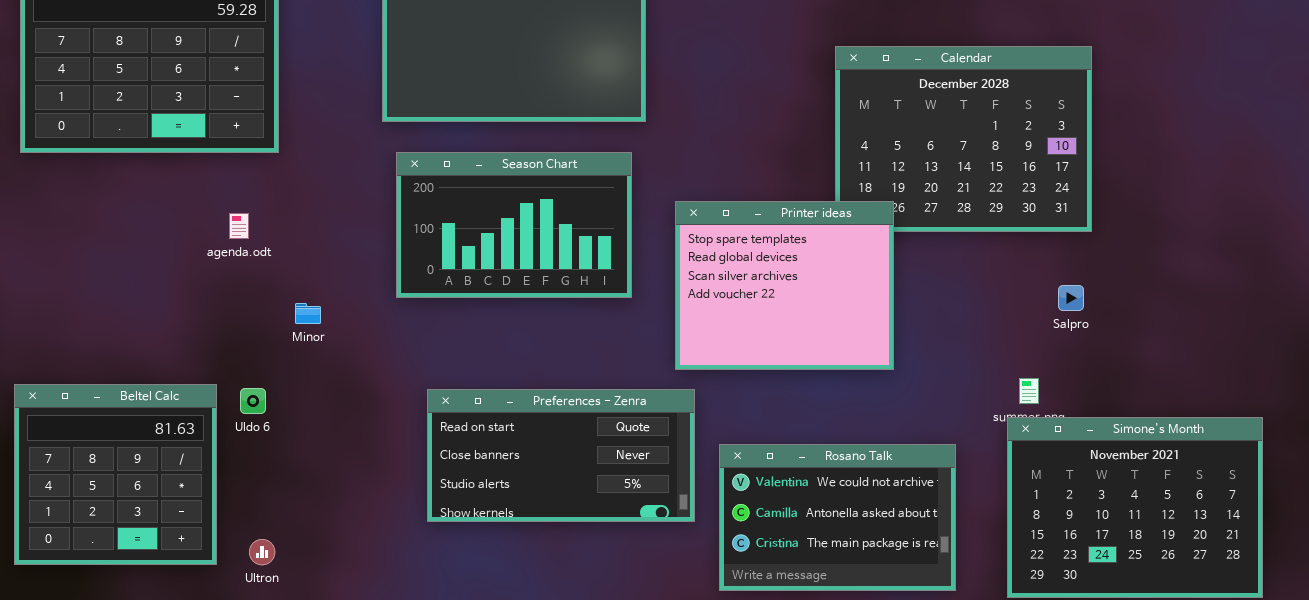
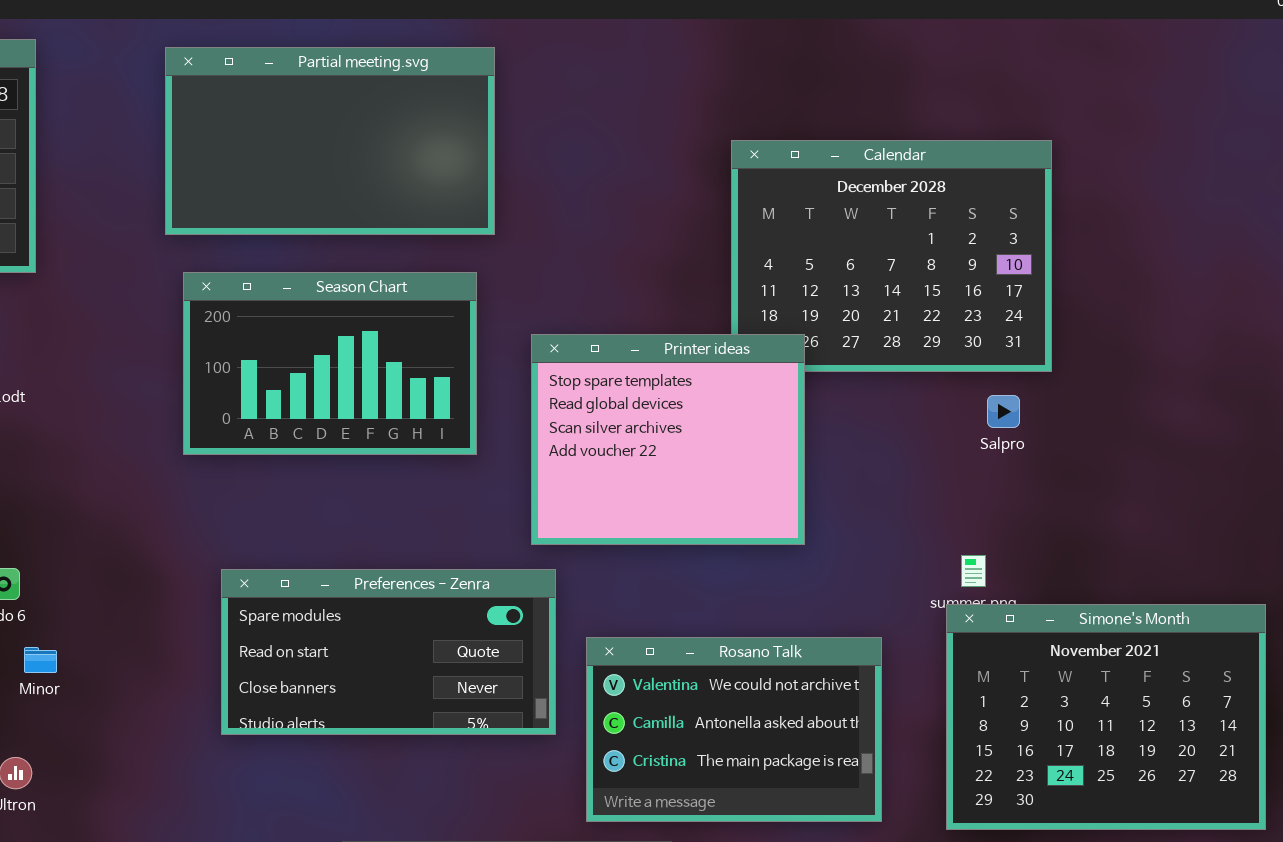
Salpro: [1058,285,1084,311] -> [987,395,1020,428], moved
Minor: [295,303,321,324] -> [24,647,57,673], moved
Preferences - Zenra: [427,389,695,522] -> [221,569,556,735], scrolled up 1 row

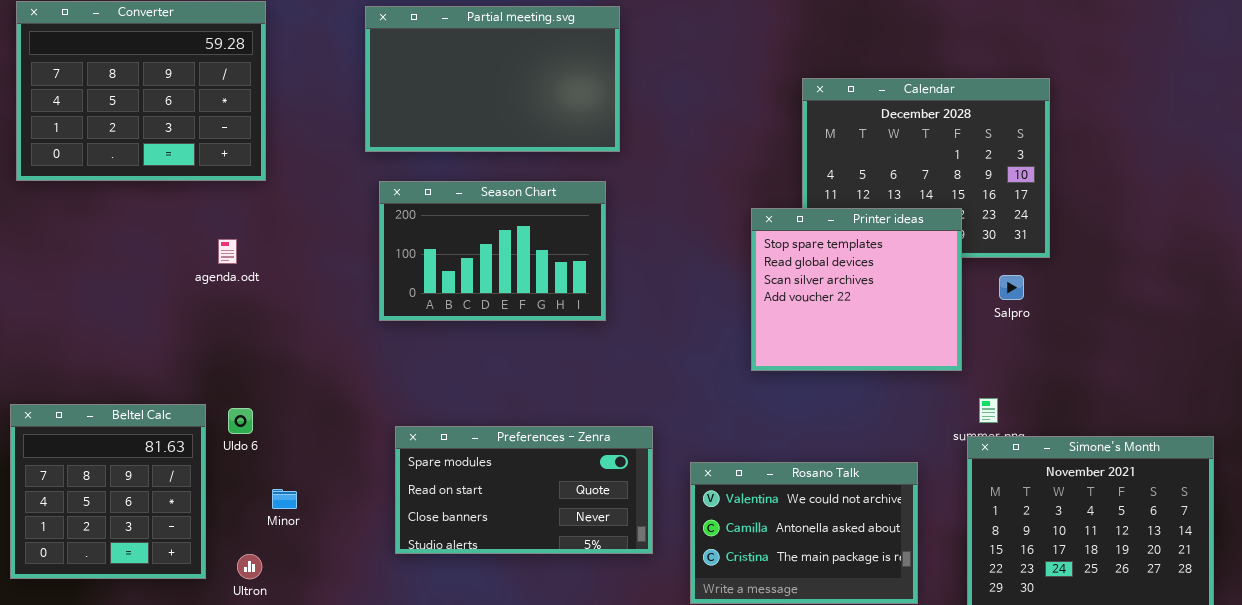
Printer ideas: [531,334,805,545] -> [751,208,962,371], moved
Preferences - Zenra: [221,569,556,735] -> [395,426,653,554], moved
Minor: [24,647,57,673] -> [272,489,297,509], moved

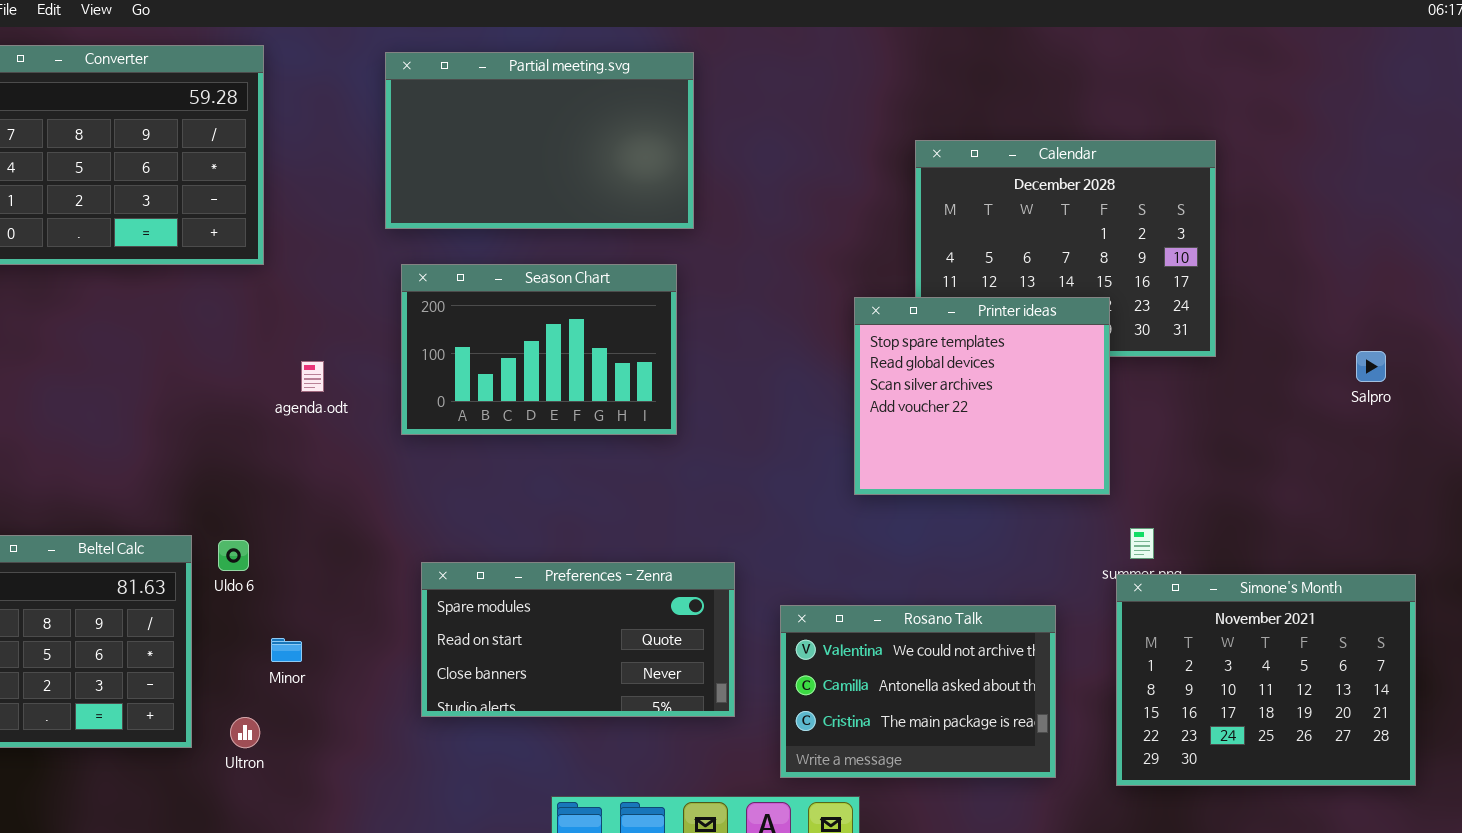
agenda.odt: [218,239,237,264] -> [301,361,324,392], moved
Salpro: [999,275,1024,300] -> [1356,351,1386,382], moved

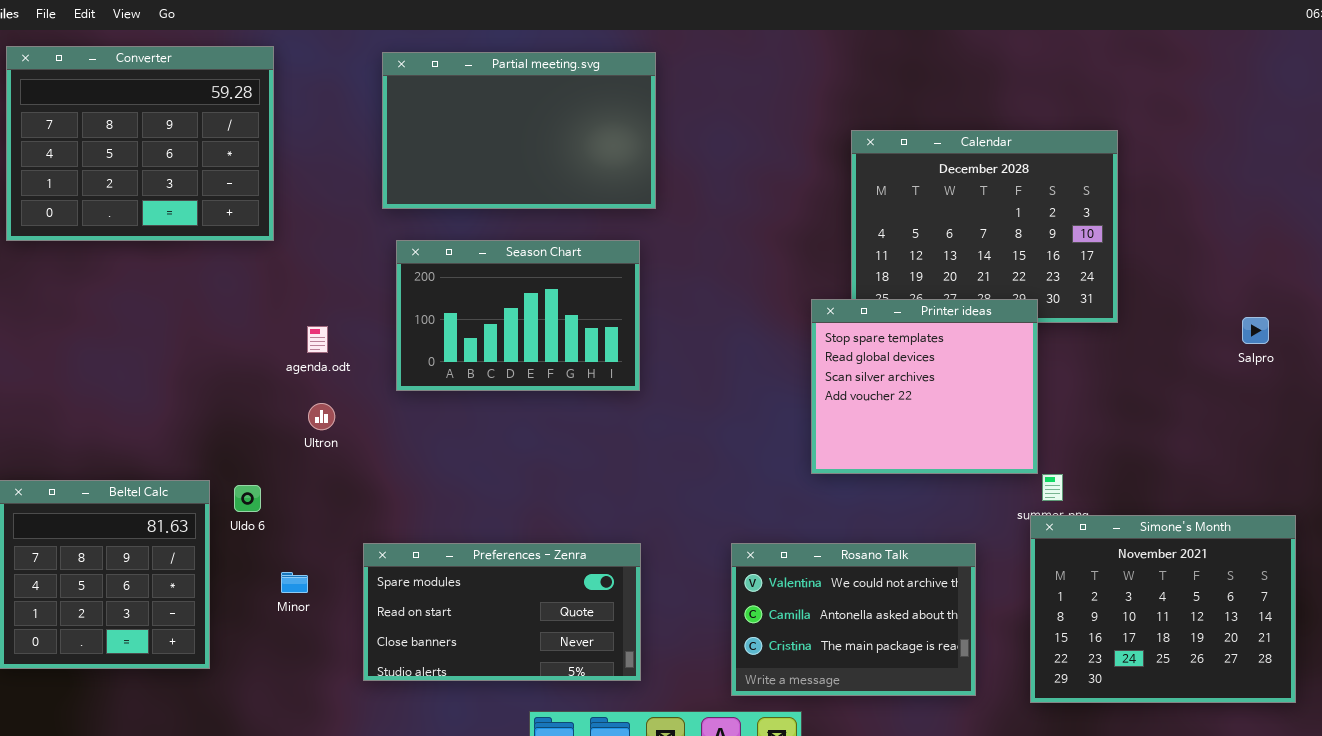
Printer ideas: [854,297,1110,495] -> [811,299,1038,474], moved
Preferences - Zenra: [421,562,735,717] -> [363,543,641,681], moved
Ultron: [230,717,260,748] -> [308,403,335,430], moved

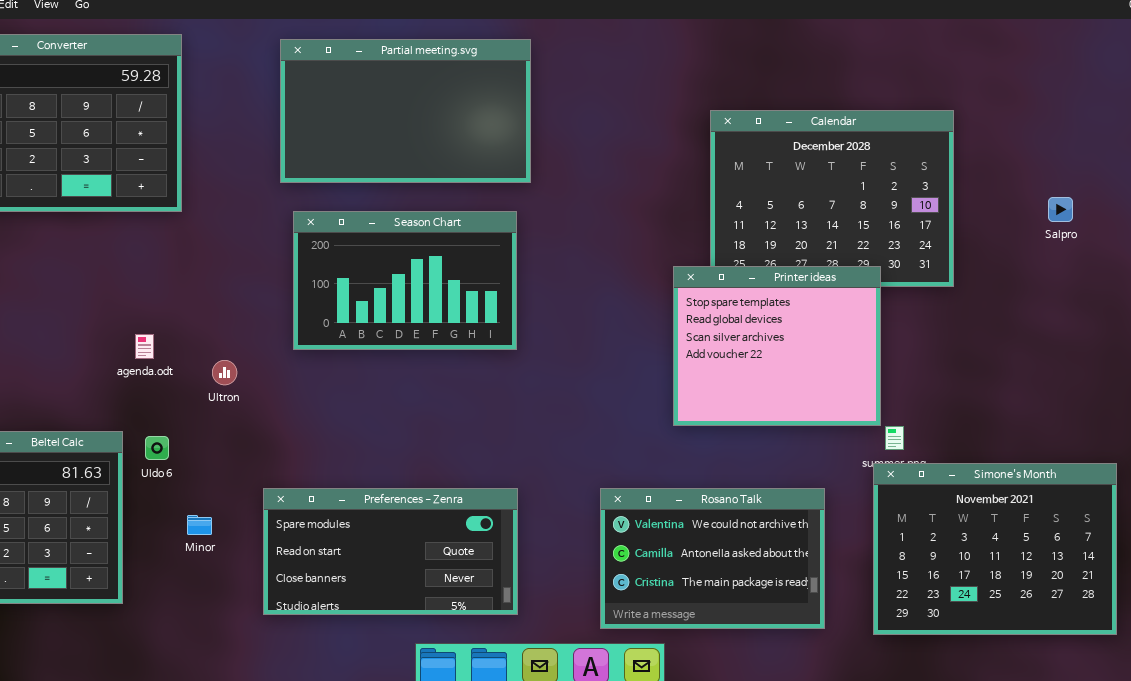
Salpro: [1242,317,1269,344] -> [1048,197,1073,222], moved
agenda.odt: [307,326,328,353] -> [135,334,154,359], moved

